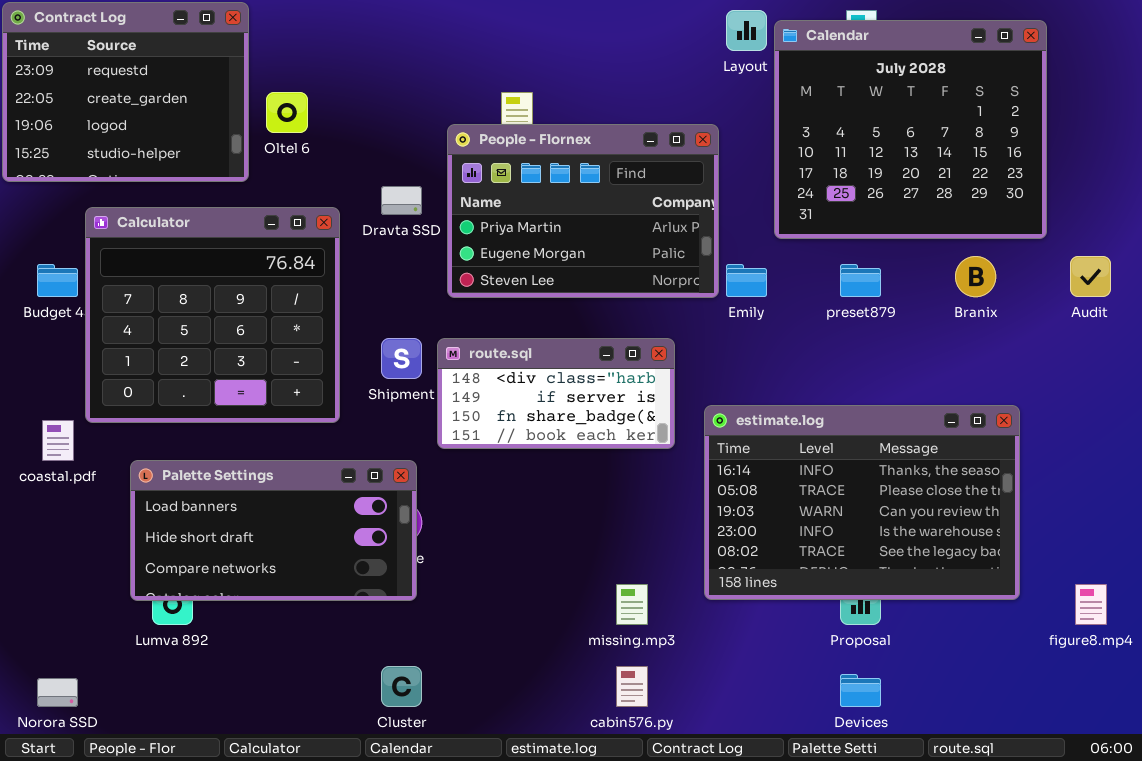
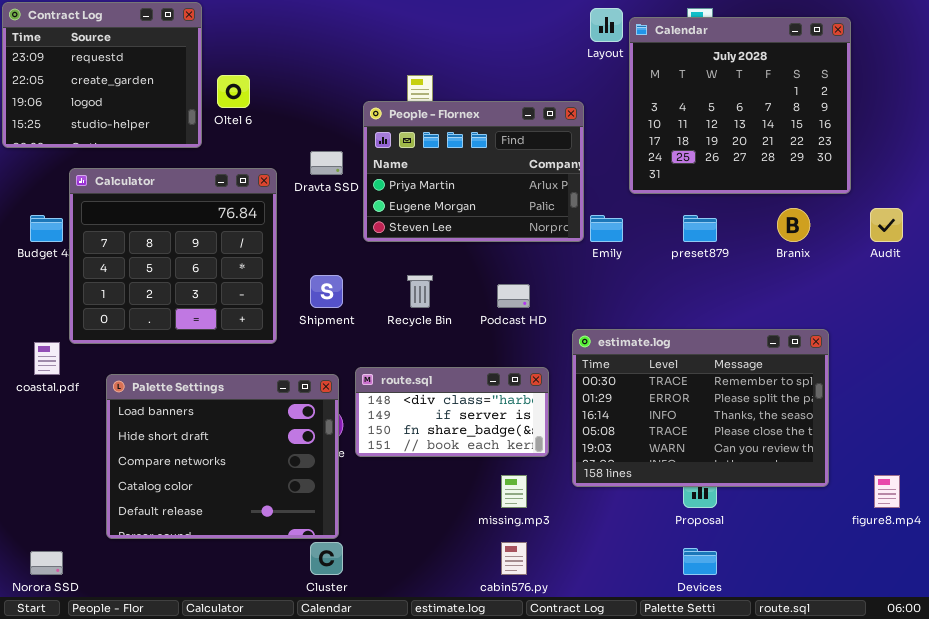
route.sql: [437,338,675,449] -> [355,367,549,457], moved
estimate.log: [704,405,1020,600] -> [572,329,829,487], scrolled up 2 rows
Palette Settings: [130,460,417,601] -> [106,374,339,539], resized

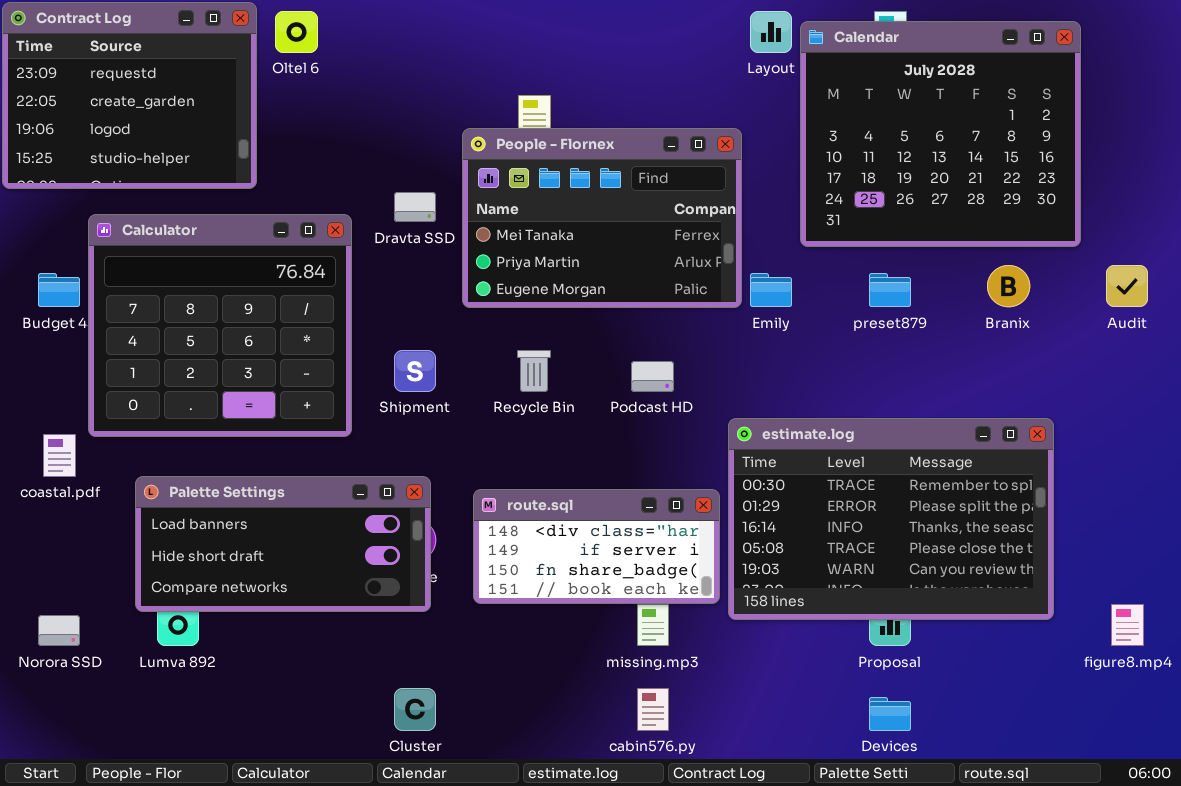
Oltel 6: [217,75,250,108] -> [275,11,318,53], moved
People - Flornex: [363,101,584,242] -> [462,128,742,308], scrolled up 1 row
route.sql: [355,367,549,457] -> [473,489,720,604], moved
Palette Settings: [106,374,339,539] -> [135,476,431,612], resized
Norora SSD: [30,551,63,575] -> [38,615,80,646], moved

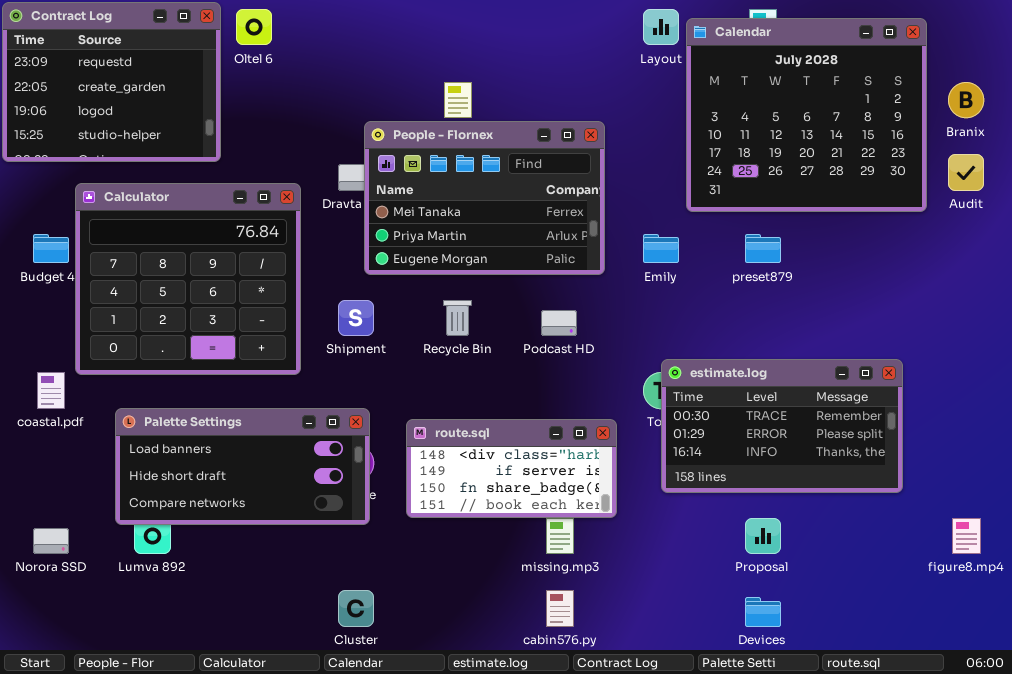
People - Flornex: [462,128,742,308] -> [364,121,605,275], moved
Branix: [987,265,1030,307] -> [948,82,984,118], moved
Audit: [1106,265,1148,307] -> [948,154,984,191], moved
estimate.log: [728,418,1054,620] -> [661,359,903,493], resized

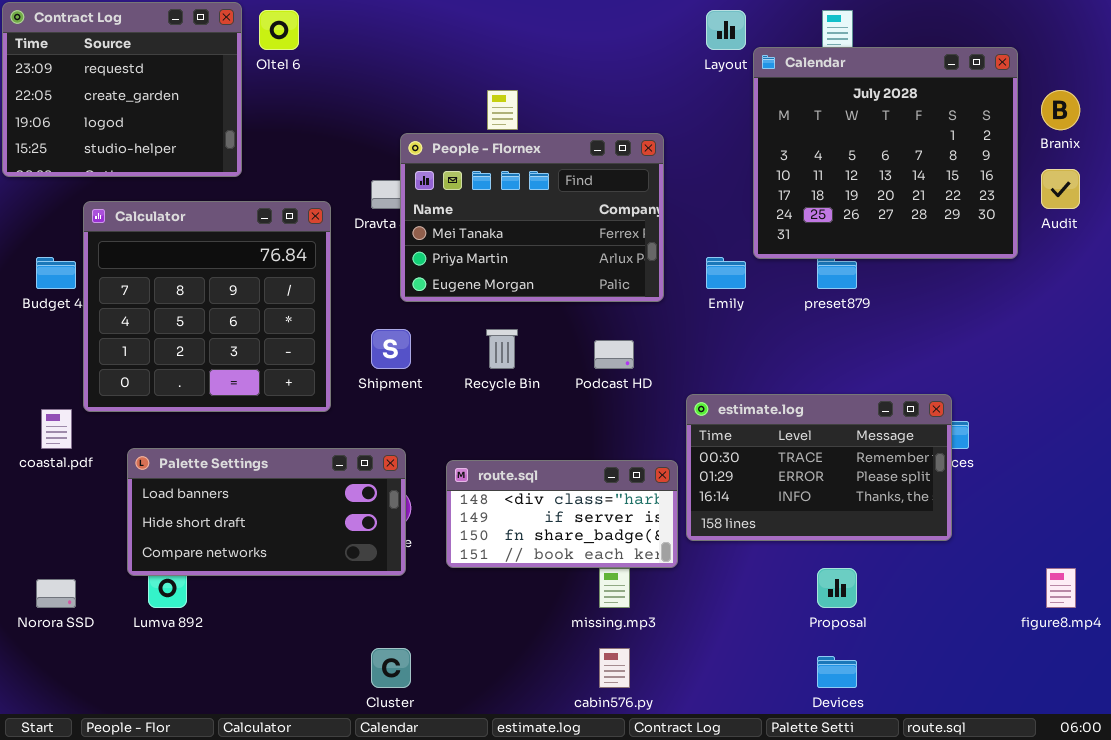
Calendar: [686,18,927,212] -> [753,47,1018,259], moved
estimate.log: [661,359,903,493] -> [686,394,952,541], moved

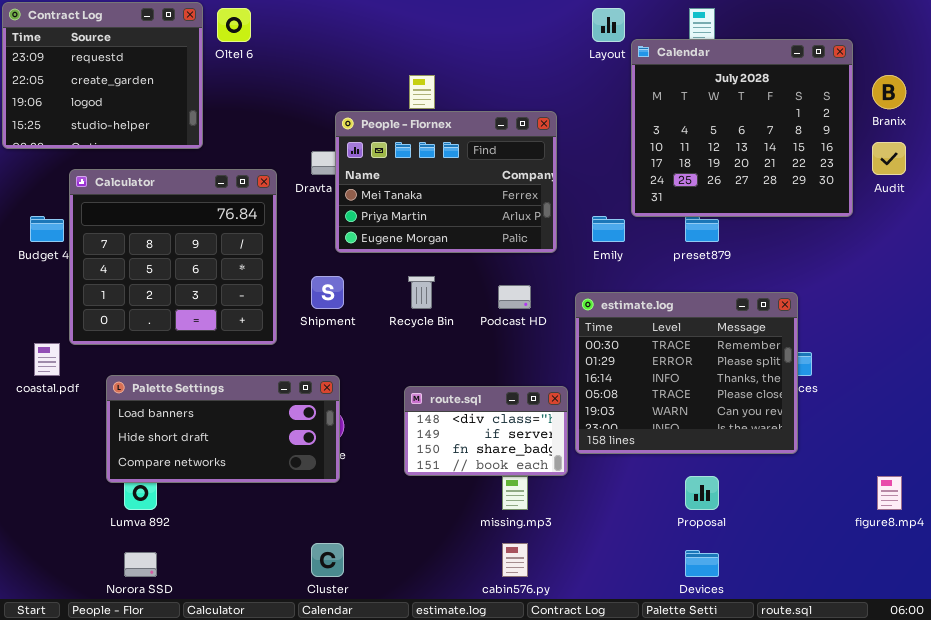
estimate.log: [686,394,952,541] -> [575,292,798,454], resized
route.sql: [446,460,678,568] -> [404,386,568,476], resized
Norora SSD: [36,579,76,608] -> [124,552,157,577], moved

